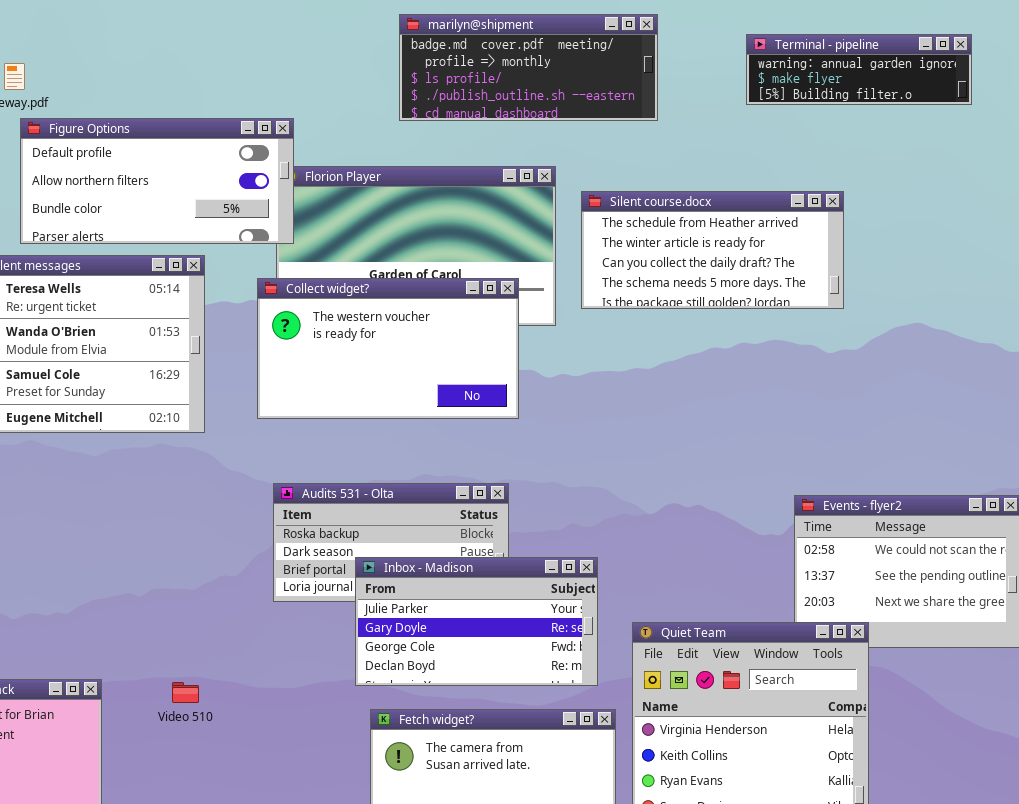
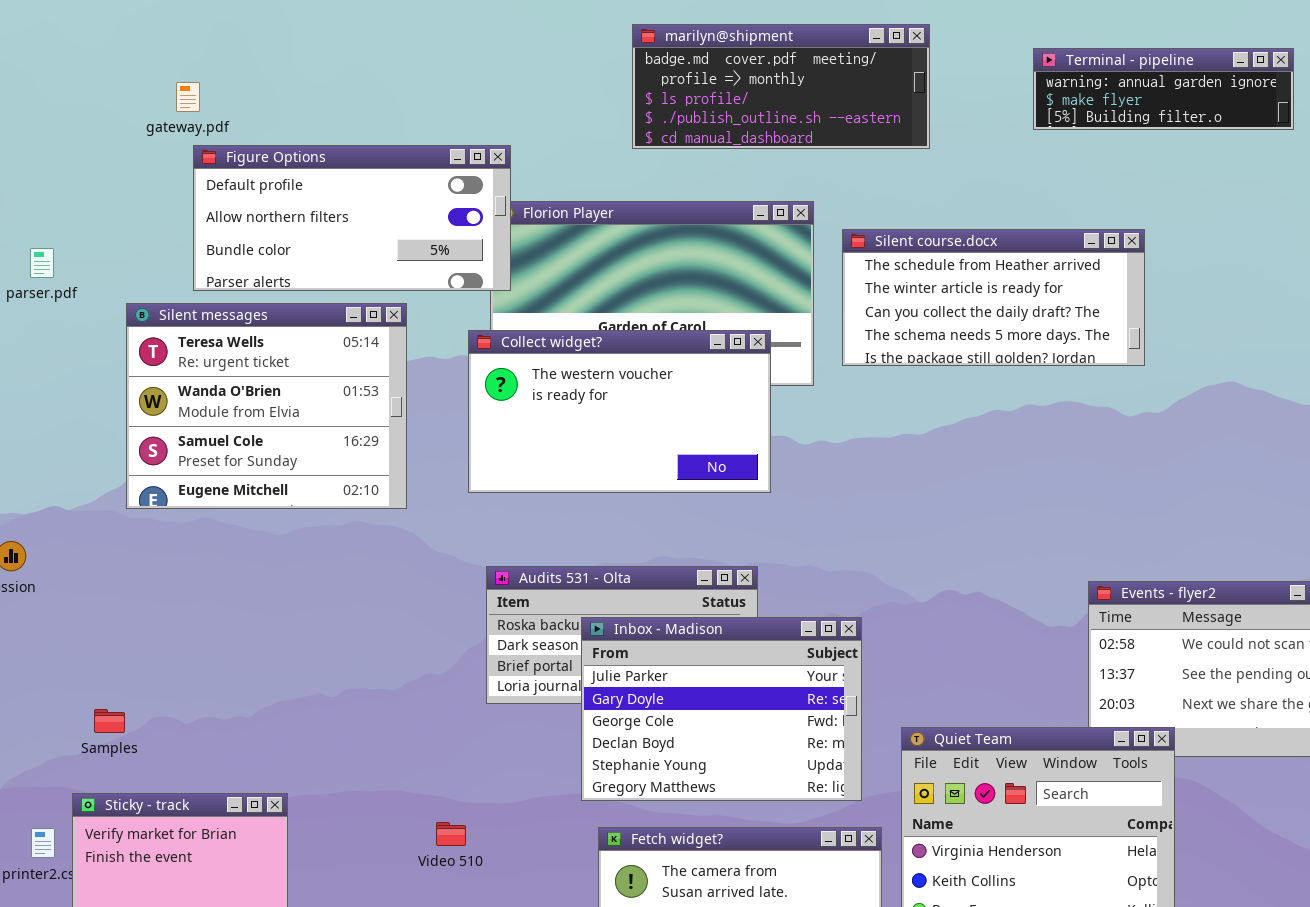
Inbox - Madison: [355,557,598,686] -> [581,617,862,801], resized
Video 510: [172,682,199,703] -> [436,822,466,846], moved

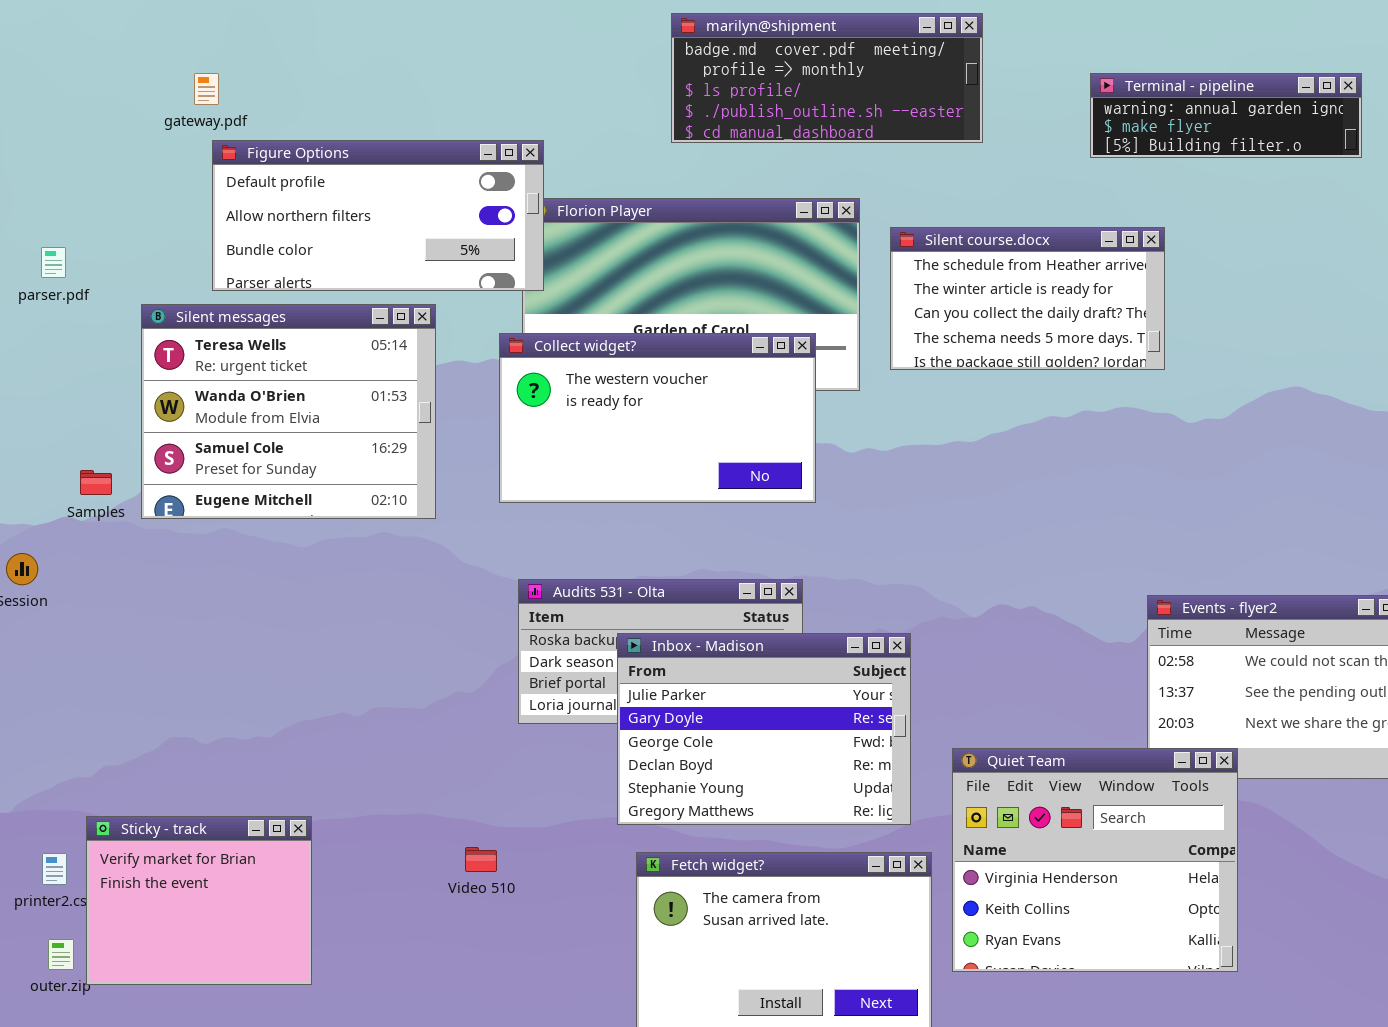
Terminal - pipeline: [1033,48,1294,130] -> [1090,73,1362,158], moved
Silent course.docx: [842,229,1145,366] -> [890,227,1165,370], resized
Samples: [94,709,125,733] -> [80,470,112,495], moved

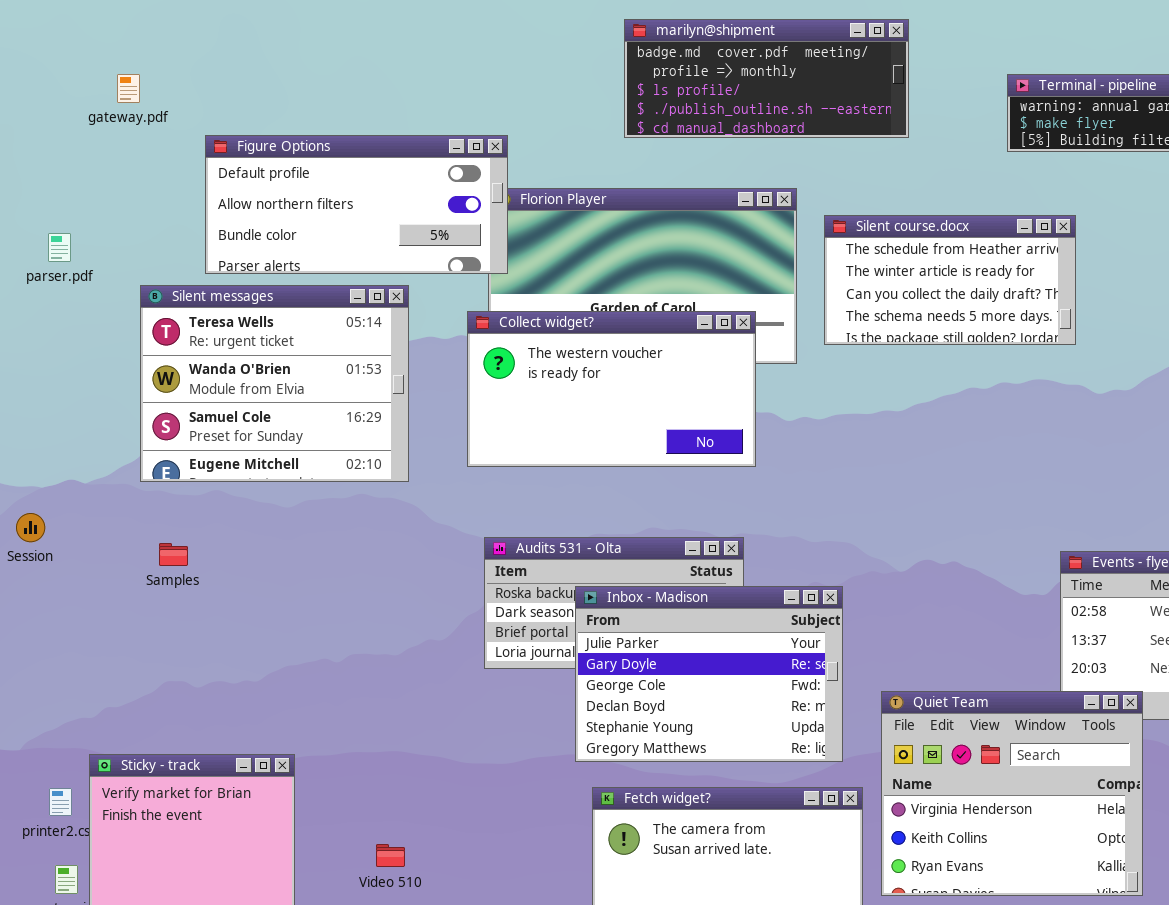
gateway.pdf: [194,73,219,105] -> [117,74,140,103], moved
Samples: [80,470,112,495] -> [159,543,188,566], moved
Video 510: [465,847,497,872] -> [376,844,405,867], moved

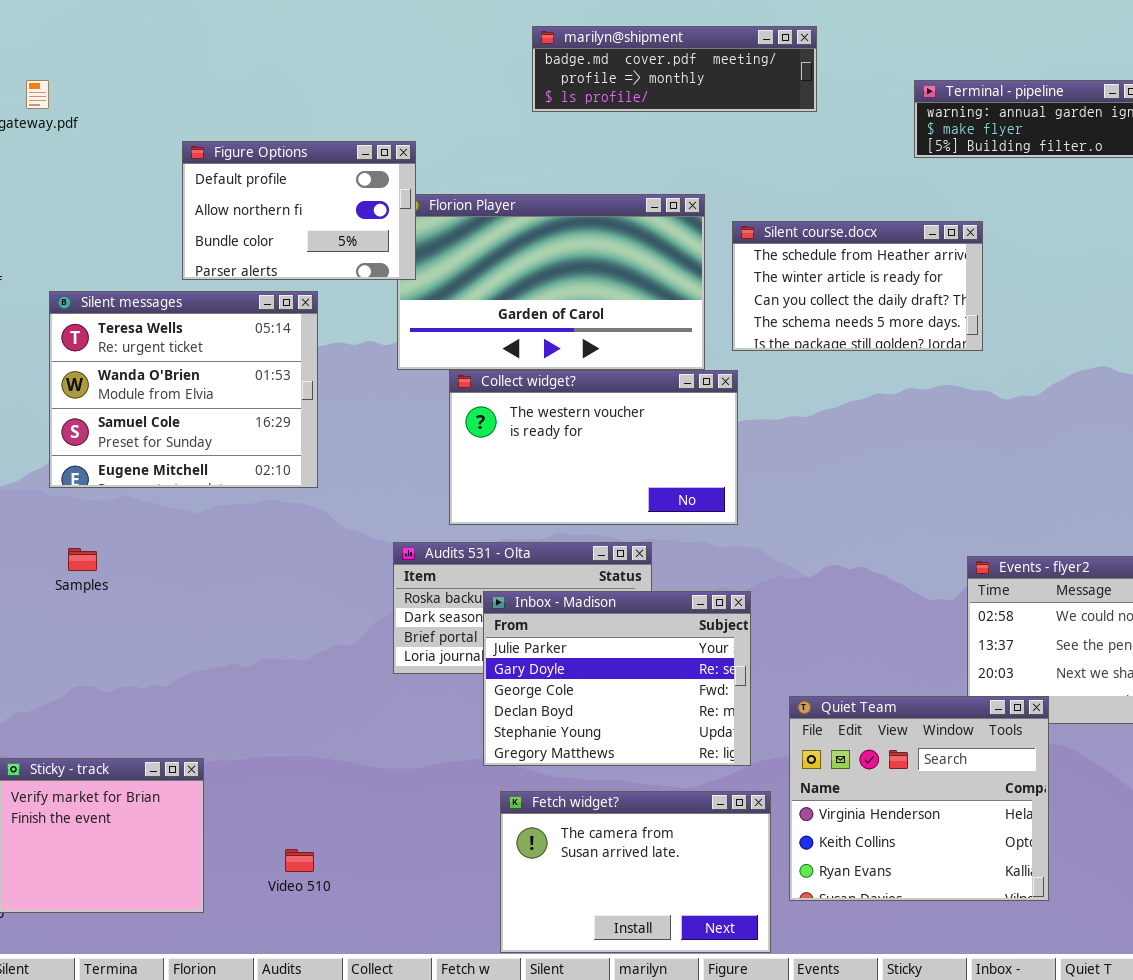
marilyn@shipment: [624,19,909,138] -> [532,26,817,112], resized
Figure Options: [205,135,508,274] -> [182,141,416,280], resized
Collect widget?: [467,311,756,467] -> [449,370,738,525], moved

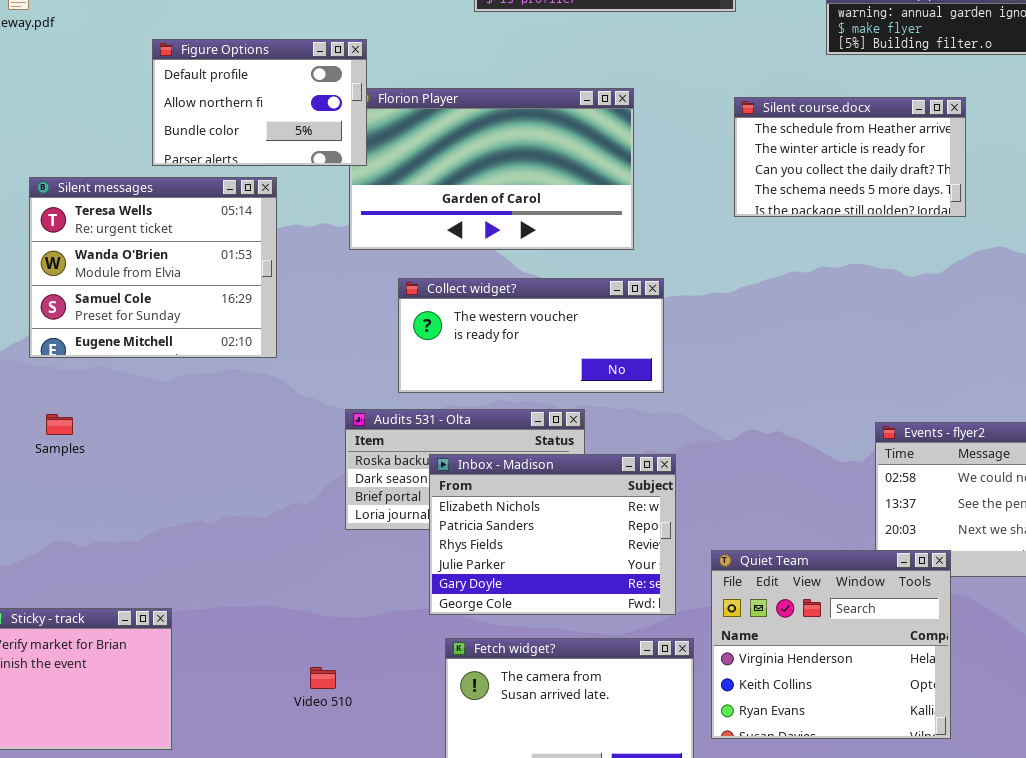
Silent course.docx: [732,221,983,351] -> [734,97,966,217], moved
Collect widget?: [449,370,738,525] -> [398,278,664,393], resized
Inbox - Madison: [483,591,751,766] -> [429,454,676,615], scrolled up 3 rows
Video 510: [285,849,314,872] -> [310,667,336,689], moved

